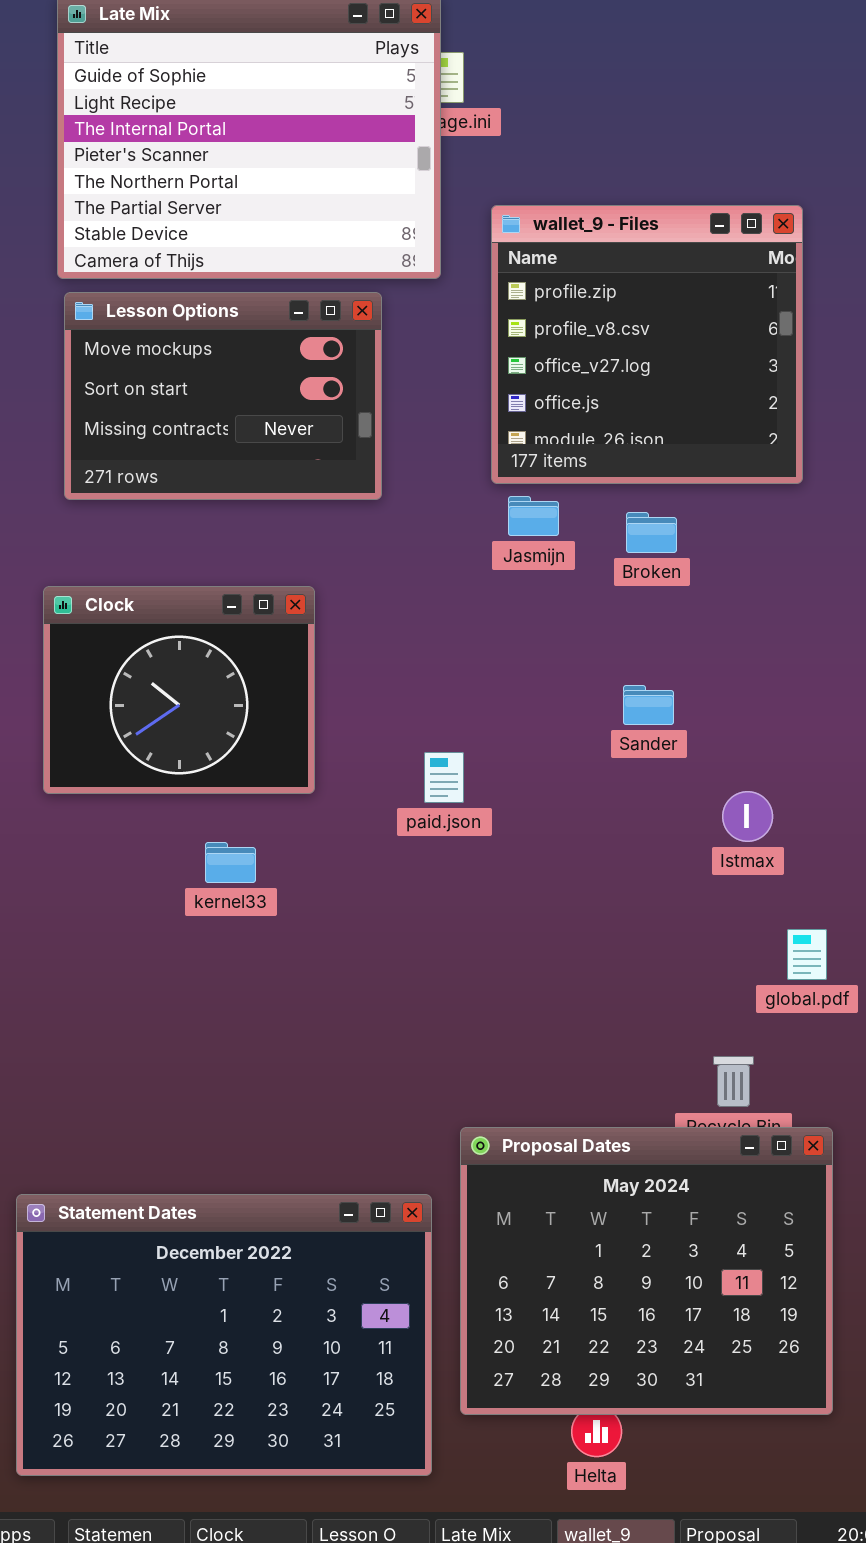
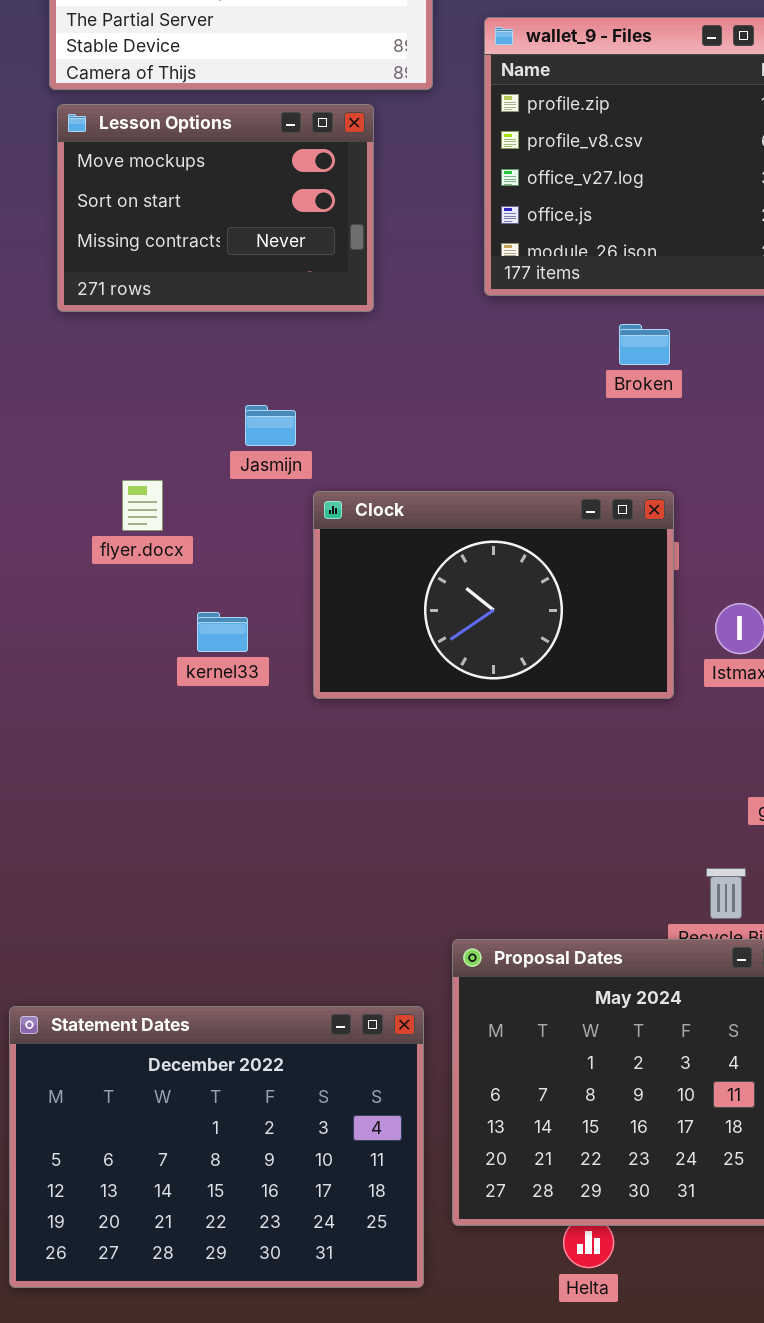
Jasmijn: [508,496,559,536] -> [245,405,296,446], moved
Clock: [43,586,315,794] -> [313,491,674,699], moved, resized
kernel33: [205,842,256,883] -> [197,612,248,652], moved

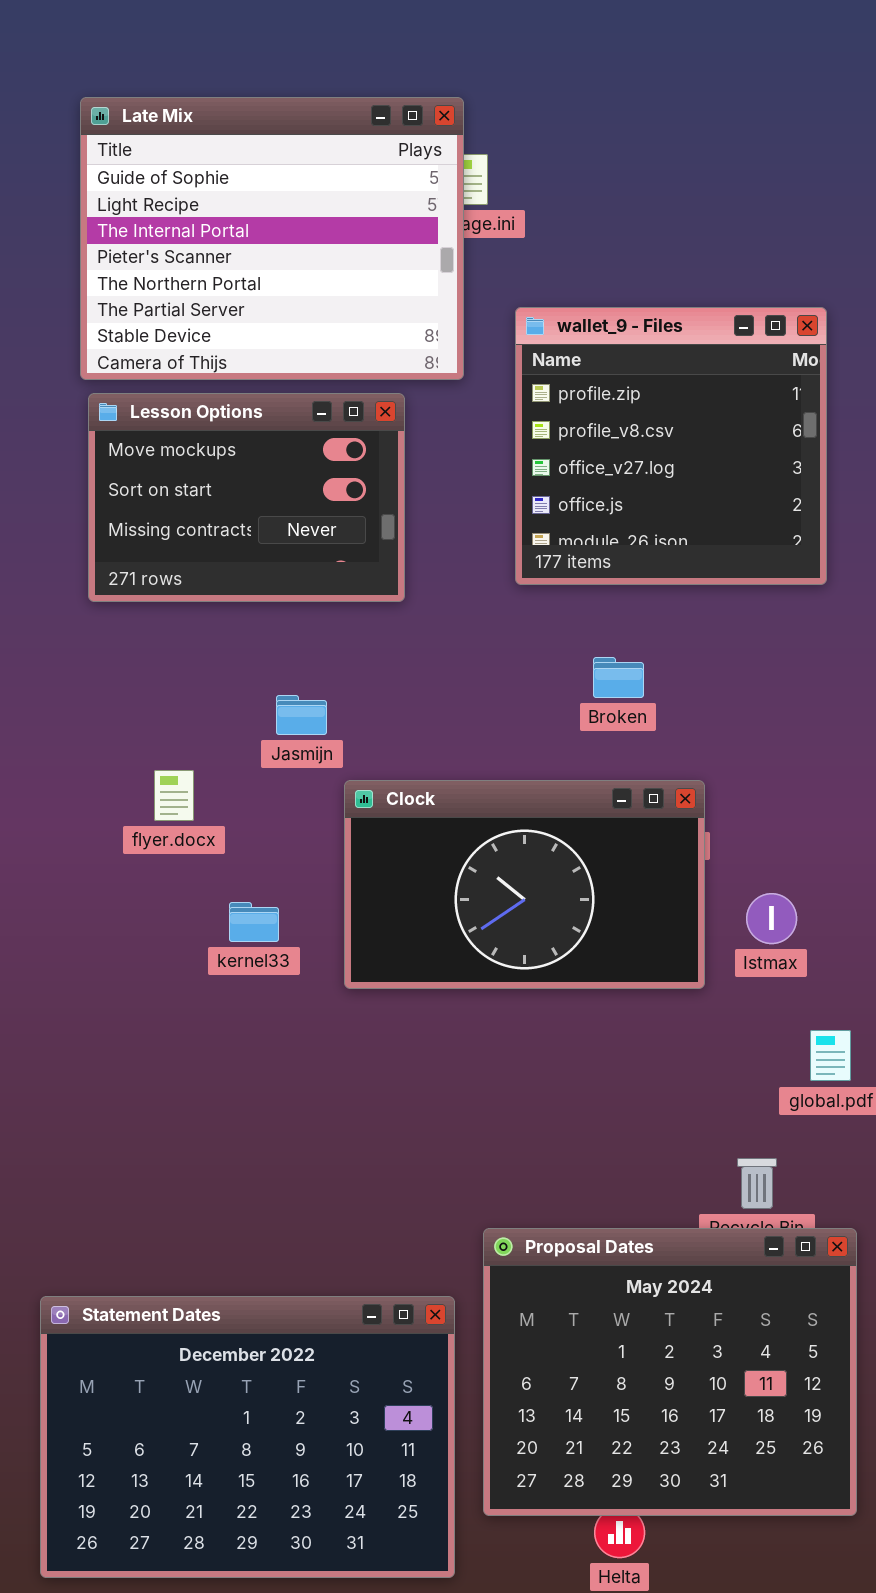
Broken: [619,324,670,365] -> [593,657,644,698], moved

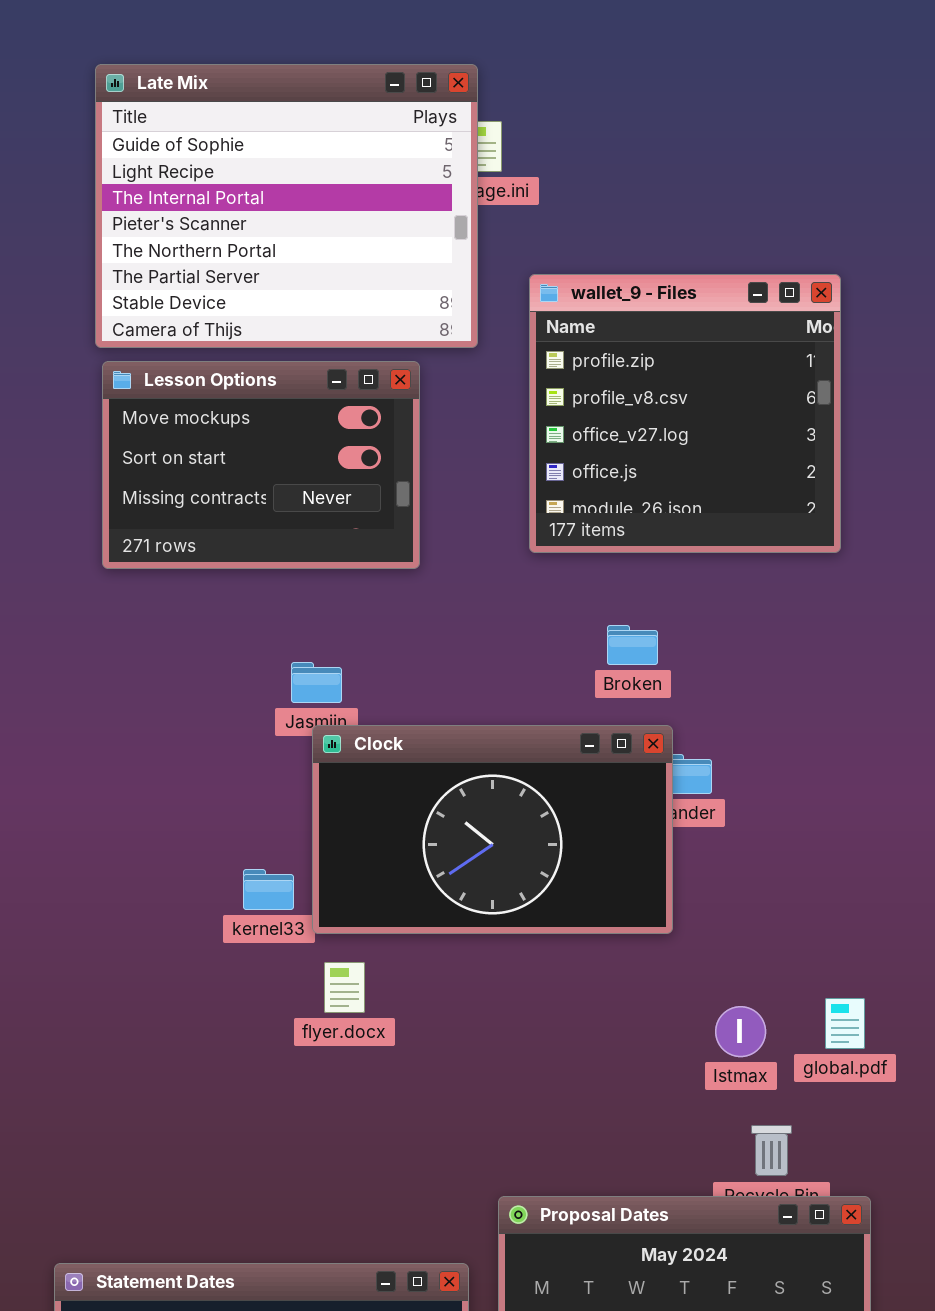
flyer.docx: [154,770,194,821] -> [324,962,365,1013], moved
Clock: [344,780,705,989] -> [312,725,673,934], moved
Istmax: [746,893,797,944] -> [715,1006,766,1057], moved

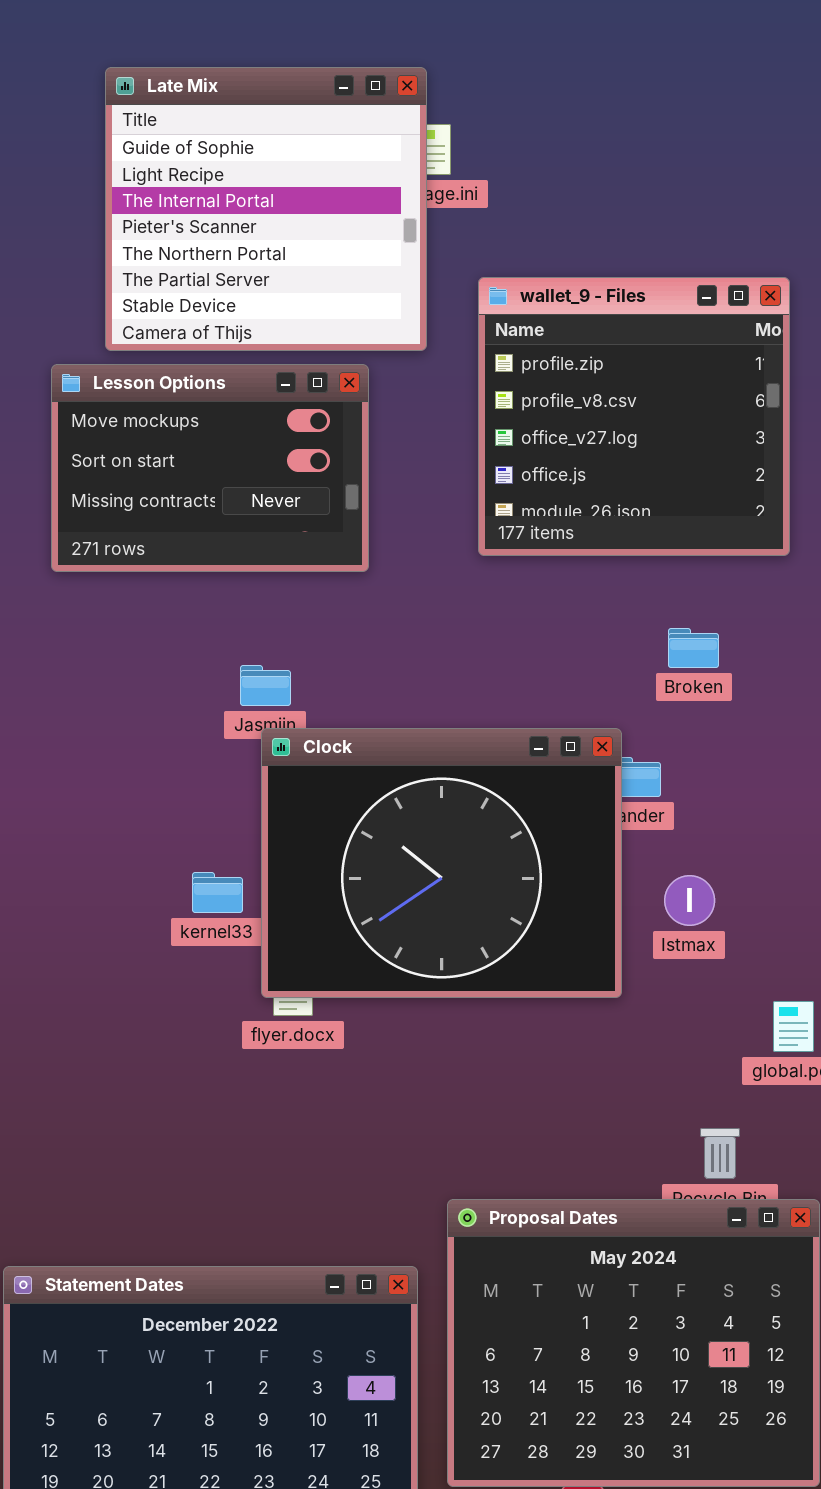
Late Mix: [95,64,478,348] -> [105,67,427,351], resized
Broken: [607,625,658,665] -> [668,628,719,668], moved
Clock: [312,725,673,934] -> [261,728,622,998], resized
Istmax: [715,1006,766,1057] -> [664,875,715,926], moved

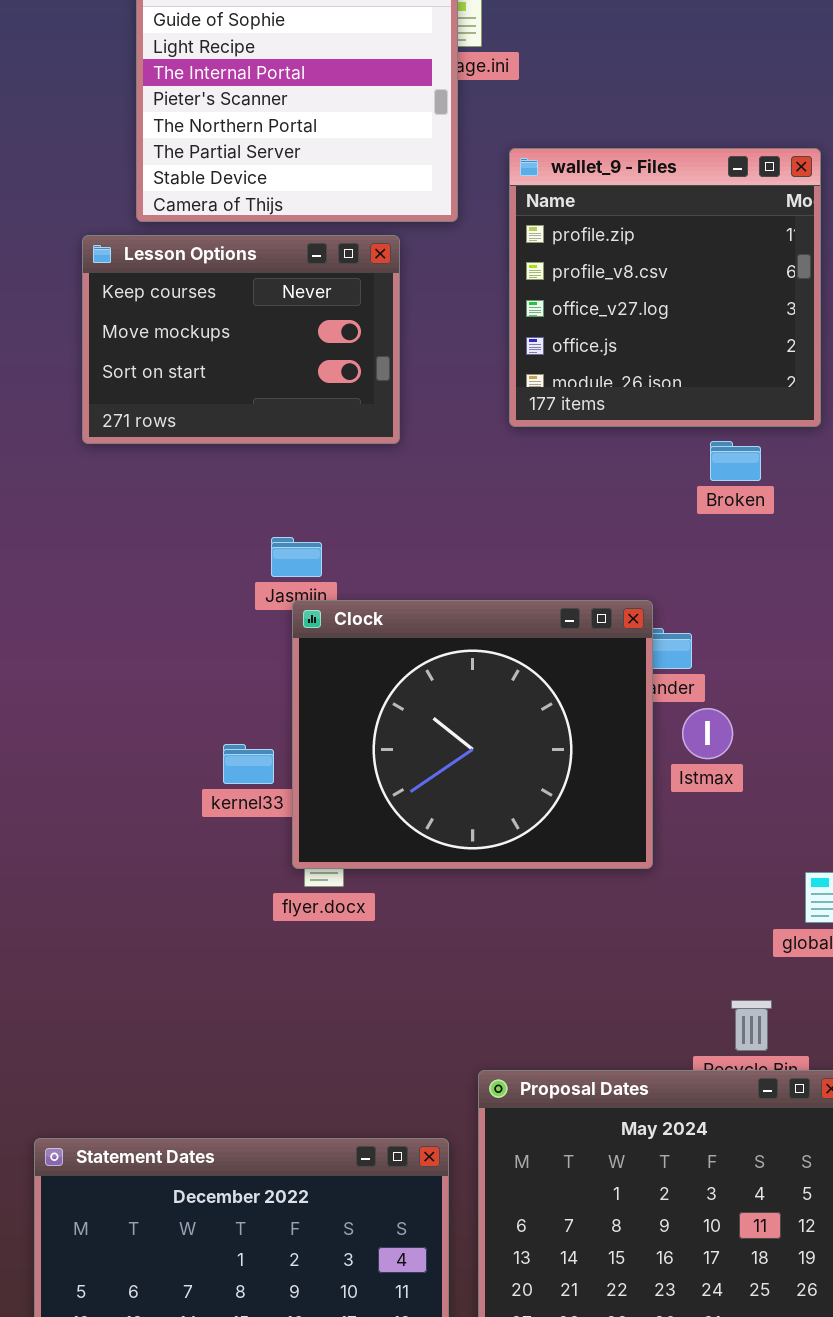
Lesson Options: [51,364,369,572] -> [82,235,400,444], scrolled up 1 row
Broken: [668,628,719,668] -> [710,441,761,481], moved
Istmax: [664,875,715,926] -> [682,708,733,759], moved

